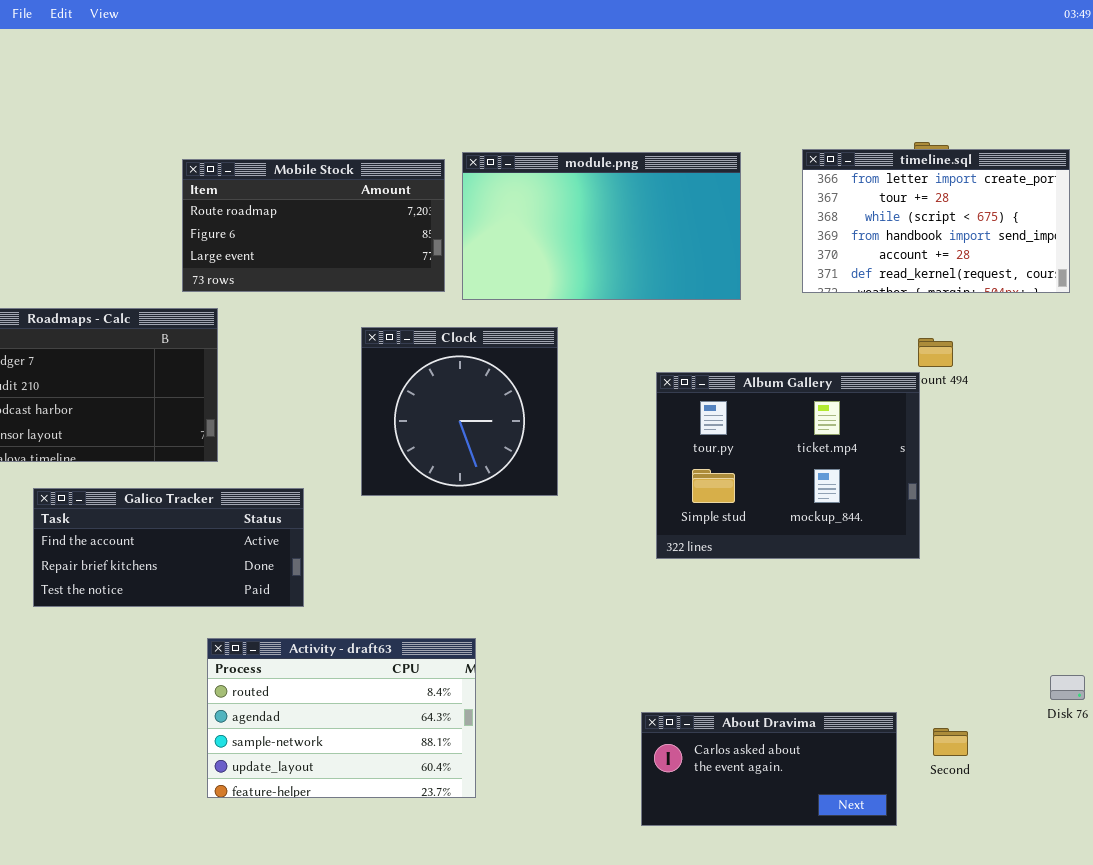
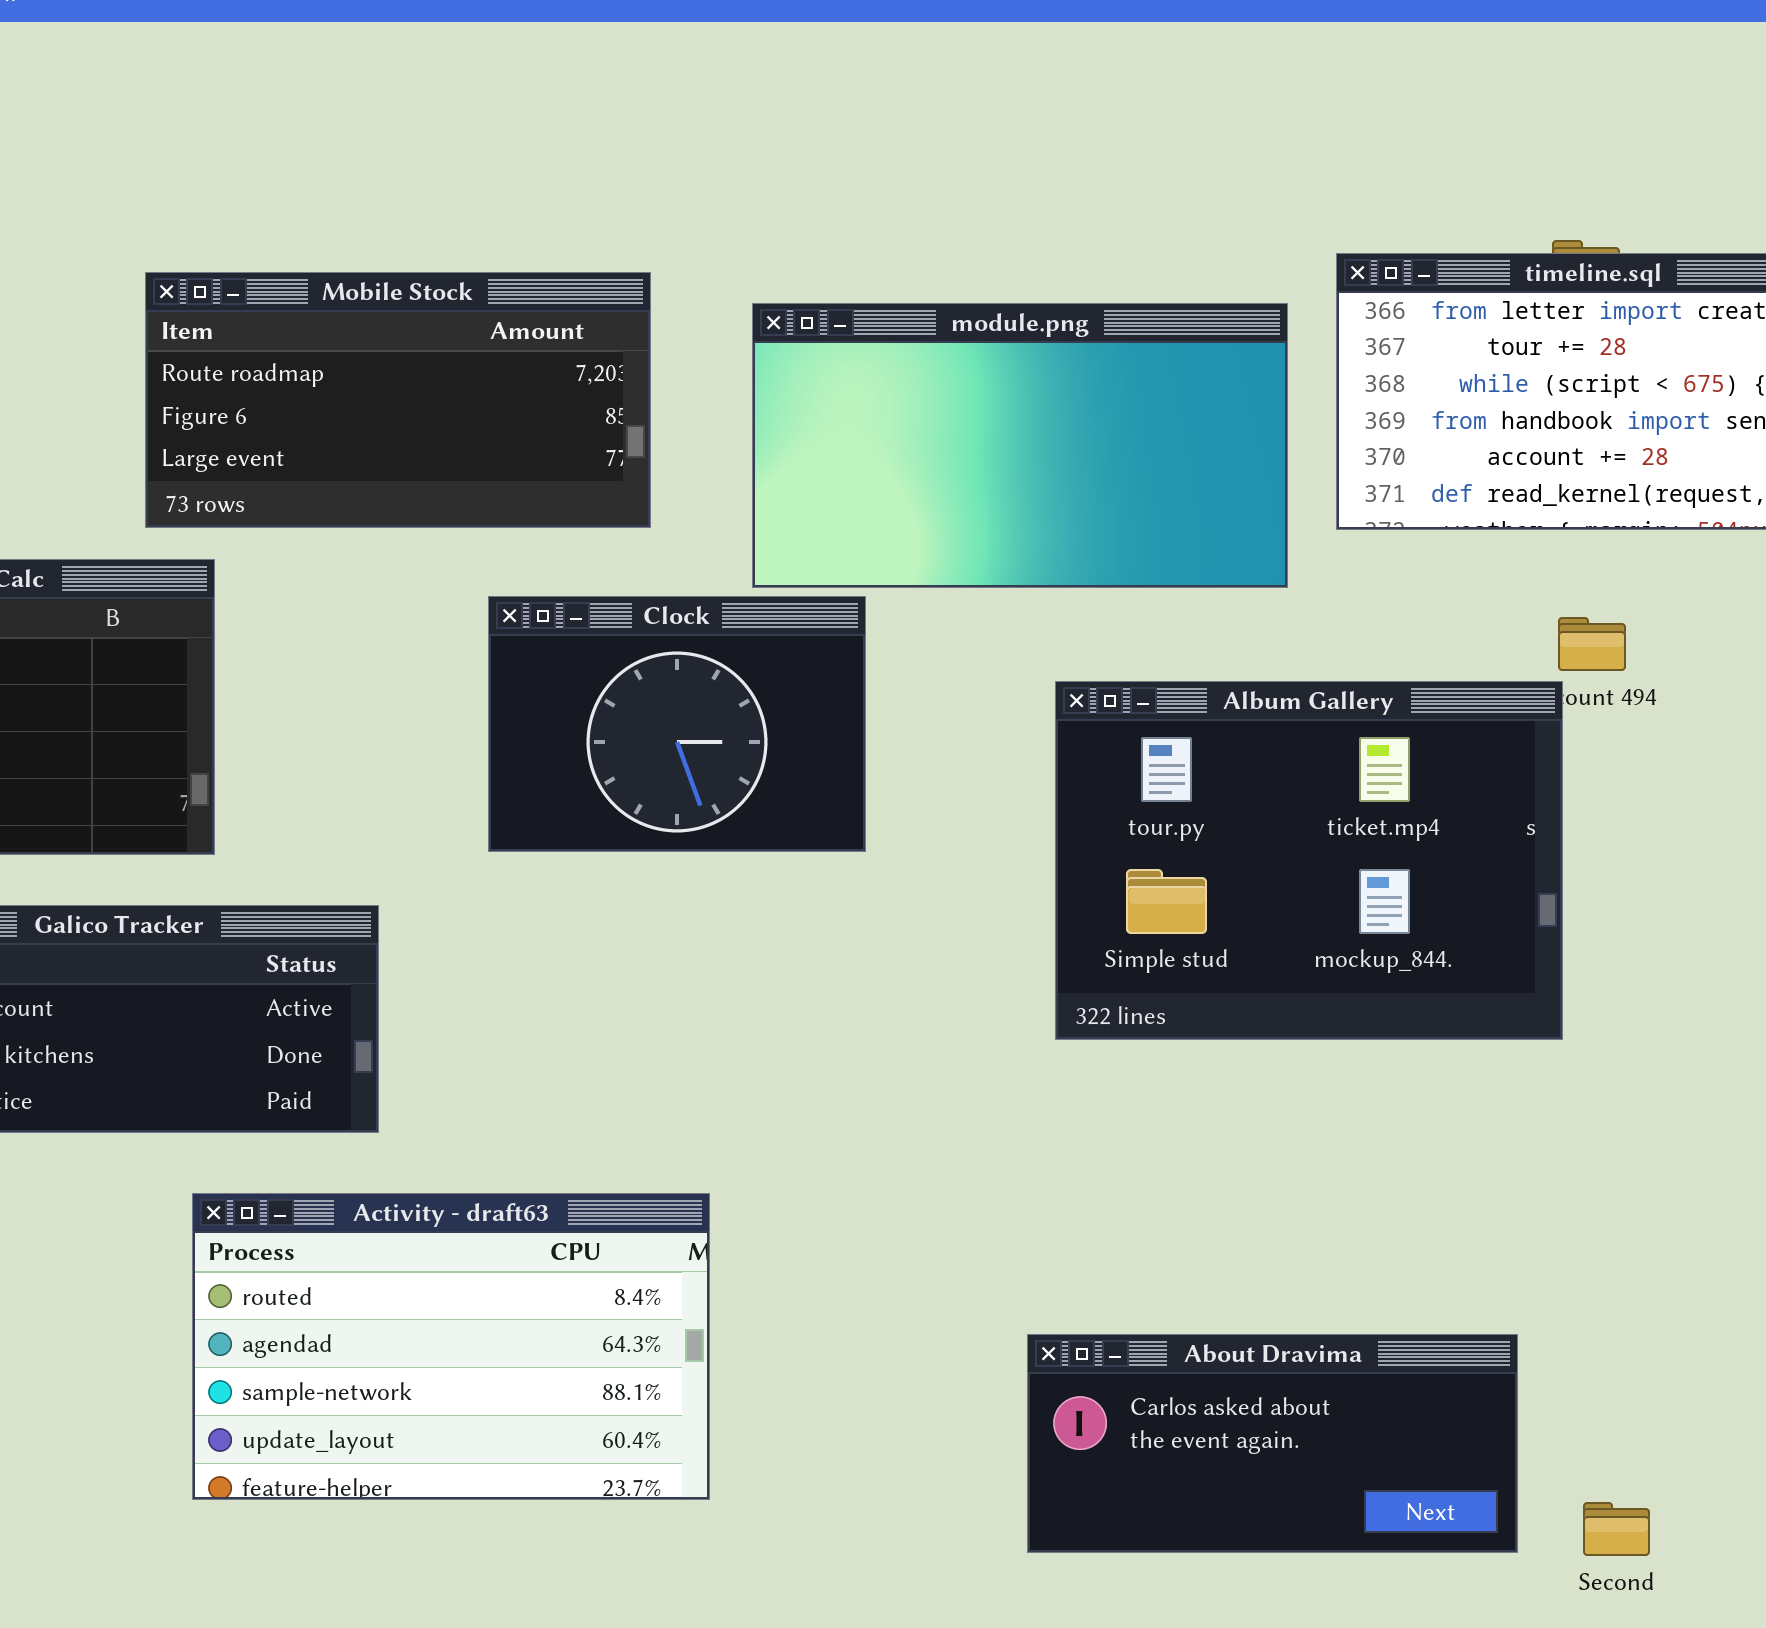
module.png: [462,152,741,300] -> [752,303,1288,588], moved
Clock: [361,327,558,496] -> [488,596,866,852], resized
Second: [933,728,968,756] -> [1583,1502,1650,1556], moved

